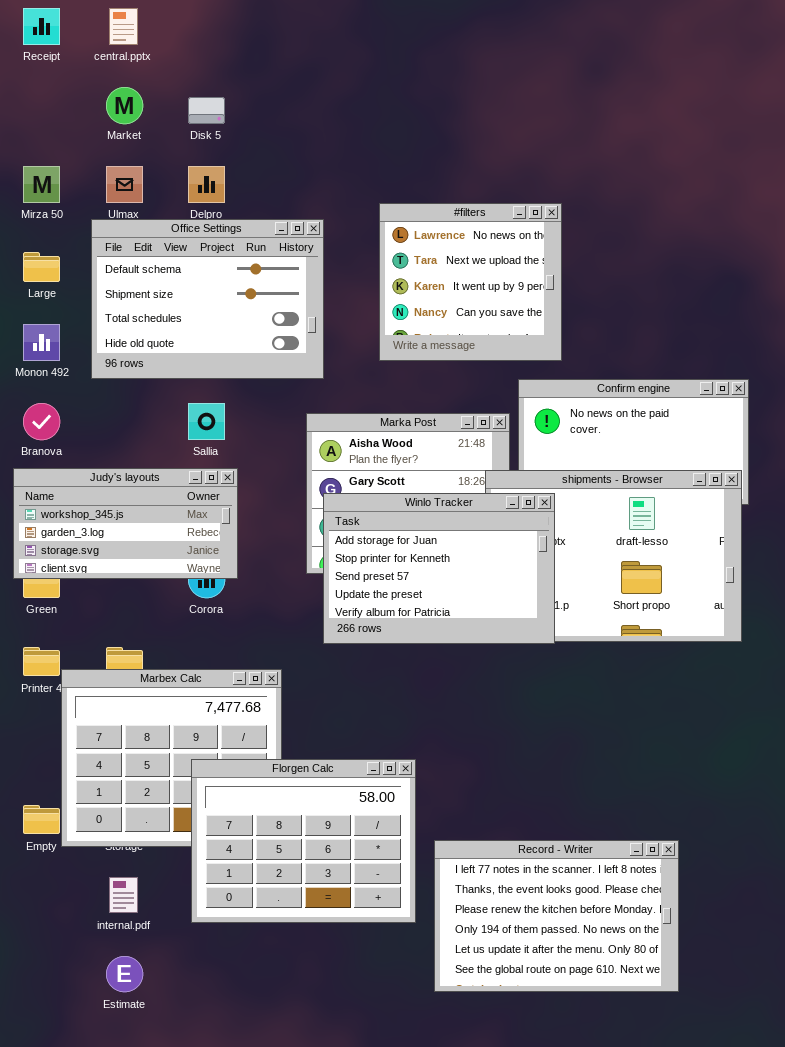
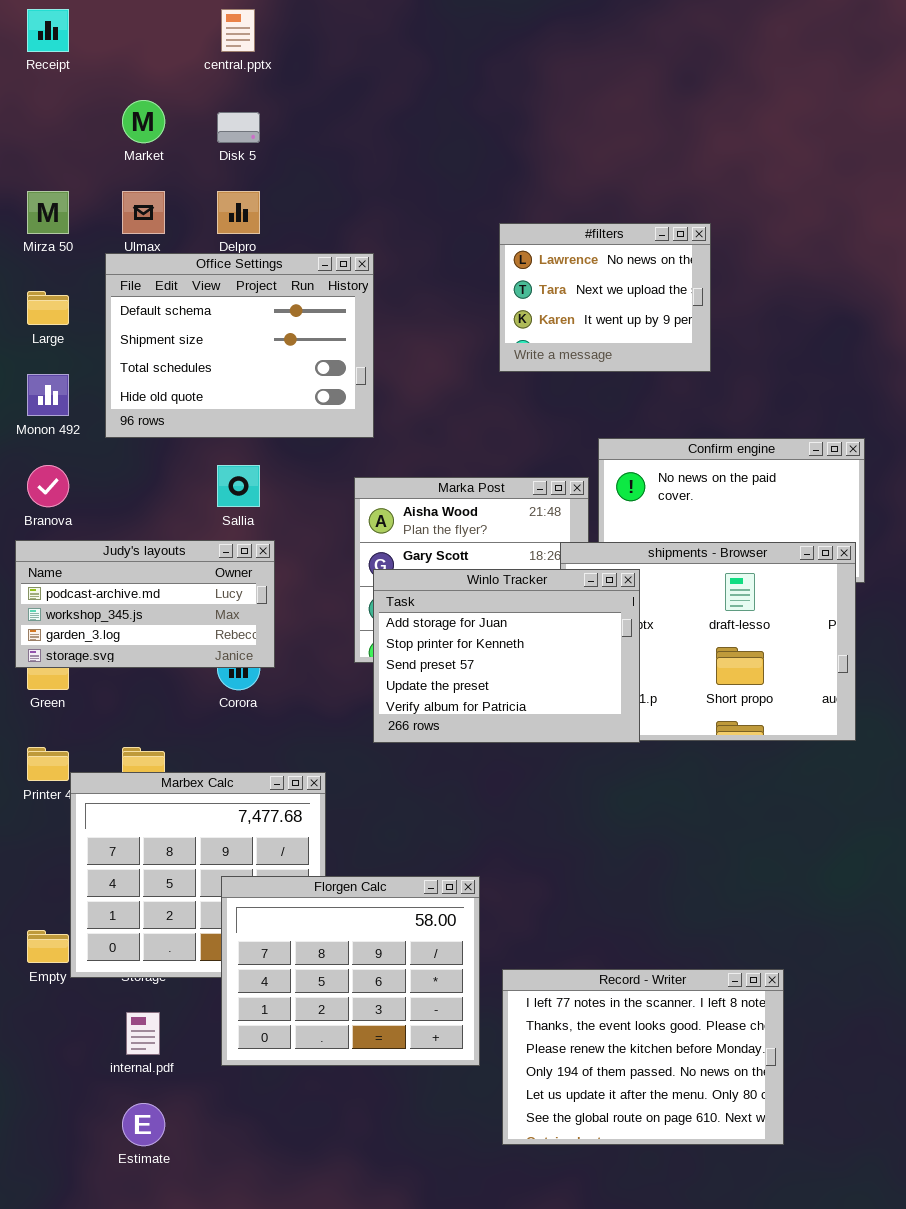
central.pptx: [109,8,138,45] -> [221,9,255,52], moved
#filters: [379,203,562,361] -> [499,223,711,372], moved, resized
Judy's layouts: [13,468,238,579] -> [15,540,275,668], scrolled up 1 row

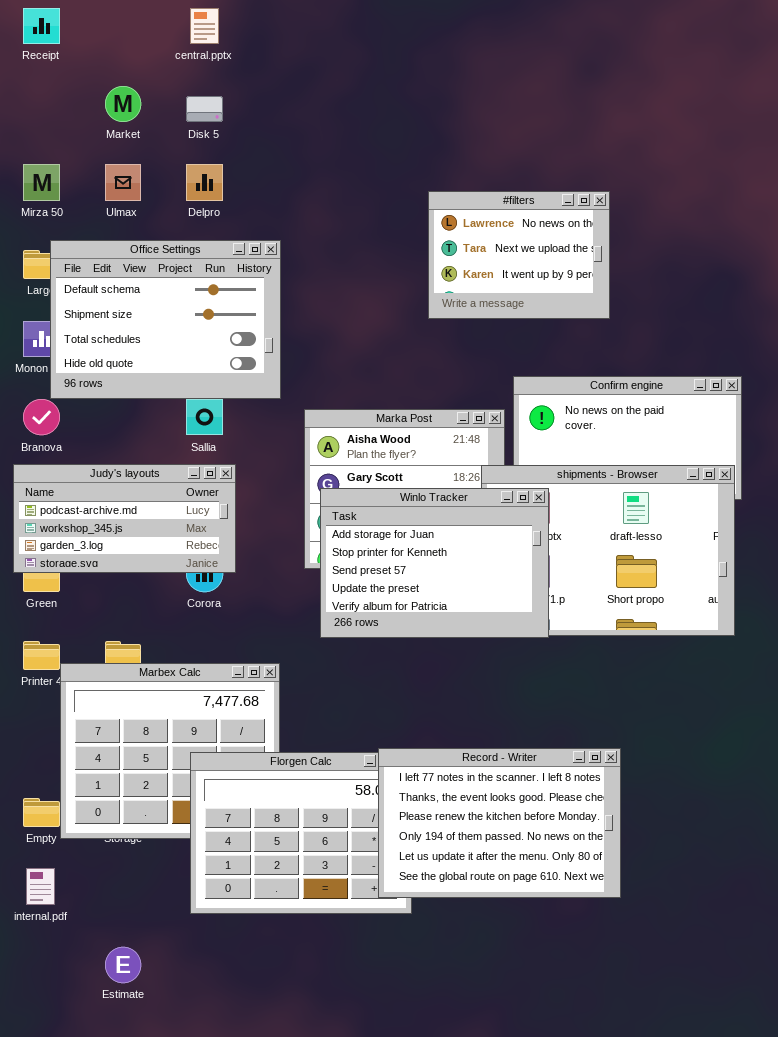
Office Settings: [105,253,374,438] -> [50,240,281,399], moved
Record - Writer: [502,969,784,1145] -> [378,748,621,898], moved
internal.pdf: [126,1012,160,1055] -> [26,868,55,905], moved

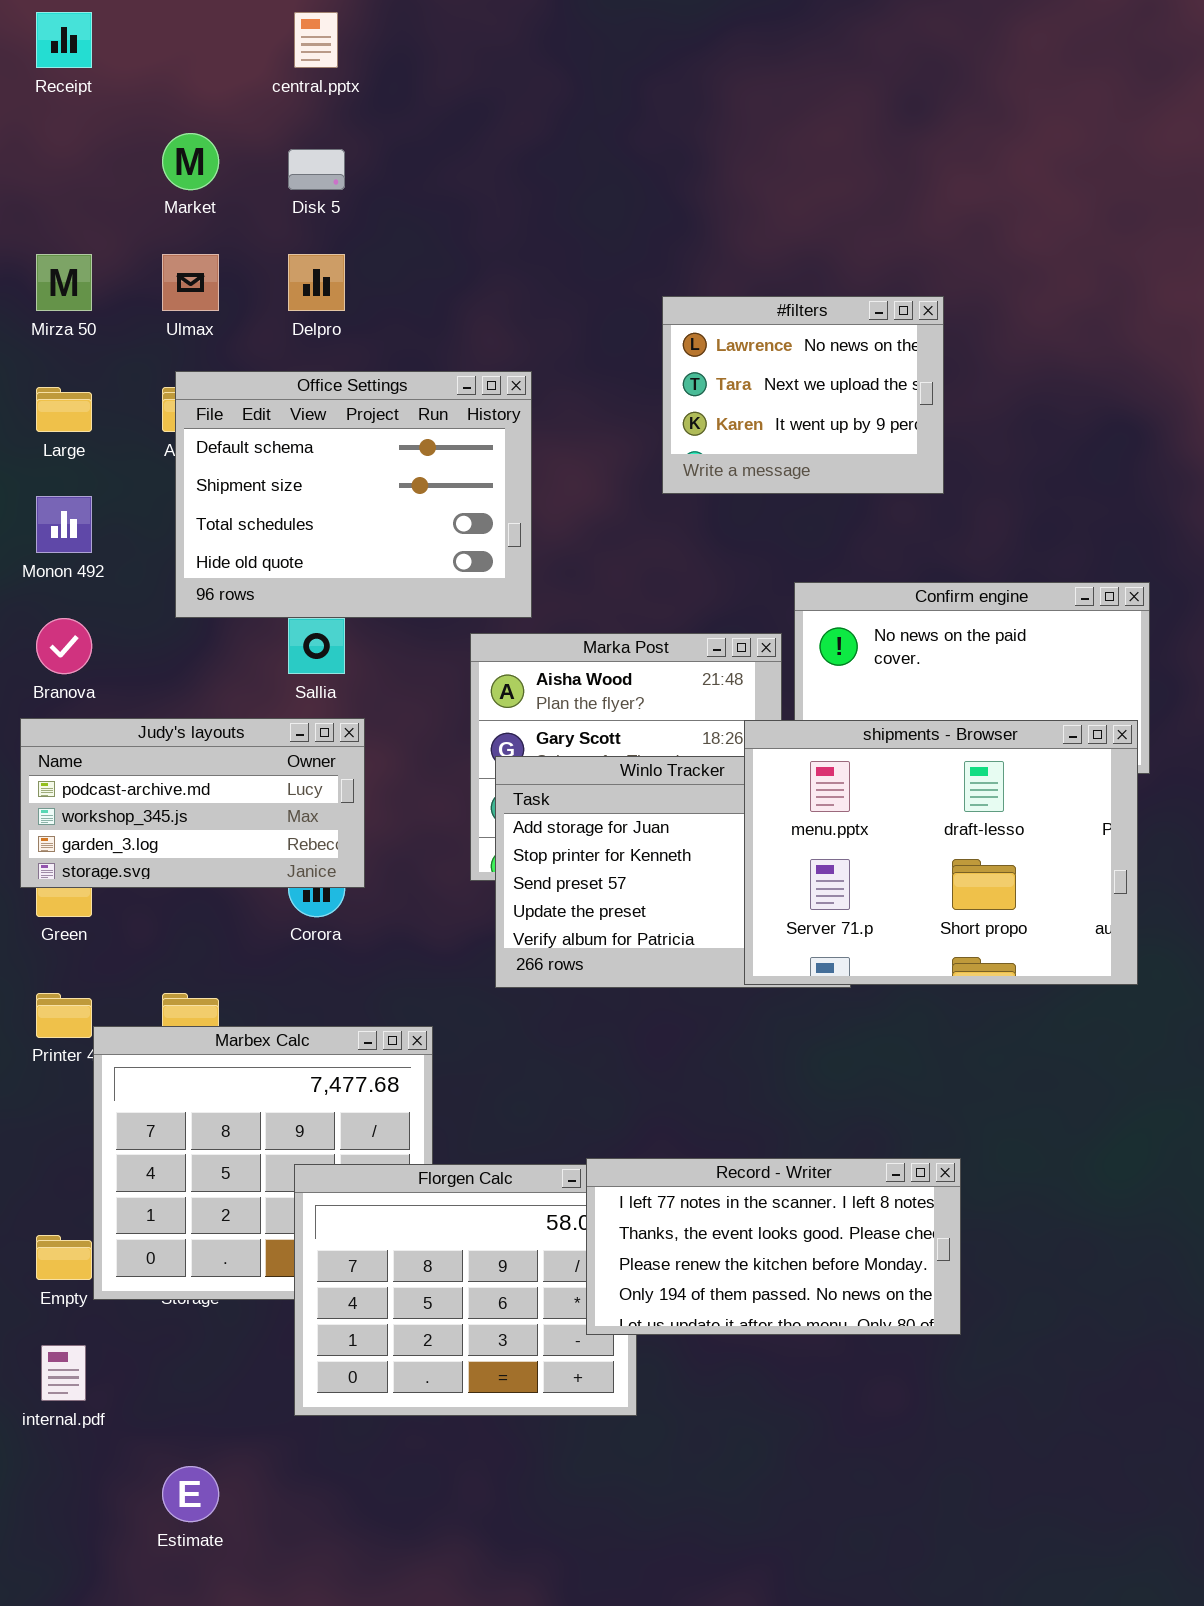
Office Settings: [50,240,281,399] -> [175,371,532,618], moved
shipments - Browser: [481,465,735,636] -> [744,720,1138,985], raised
Record - Writer: [378,748,621,898] -> [586,1158,961,1335], resized

